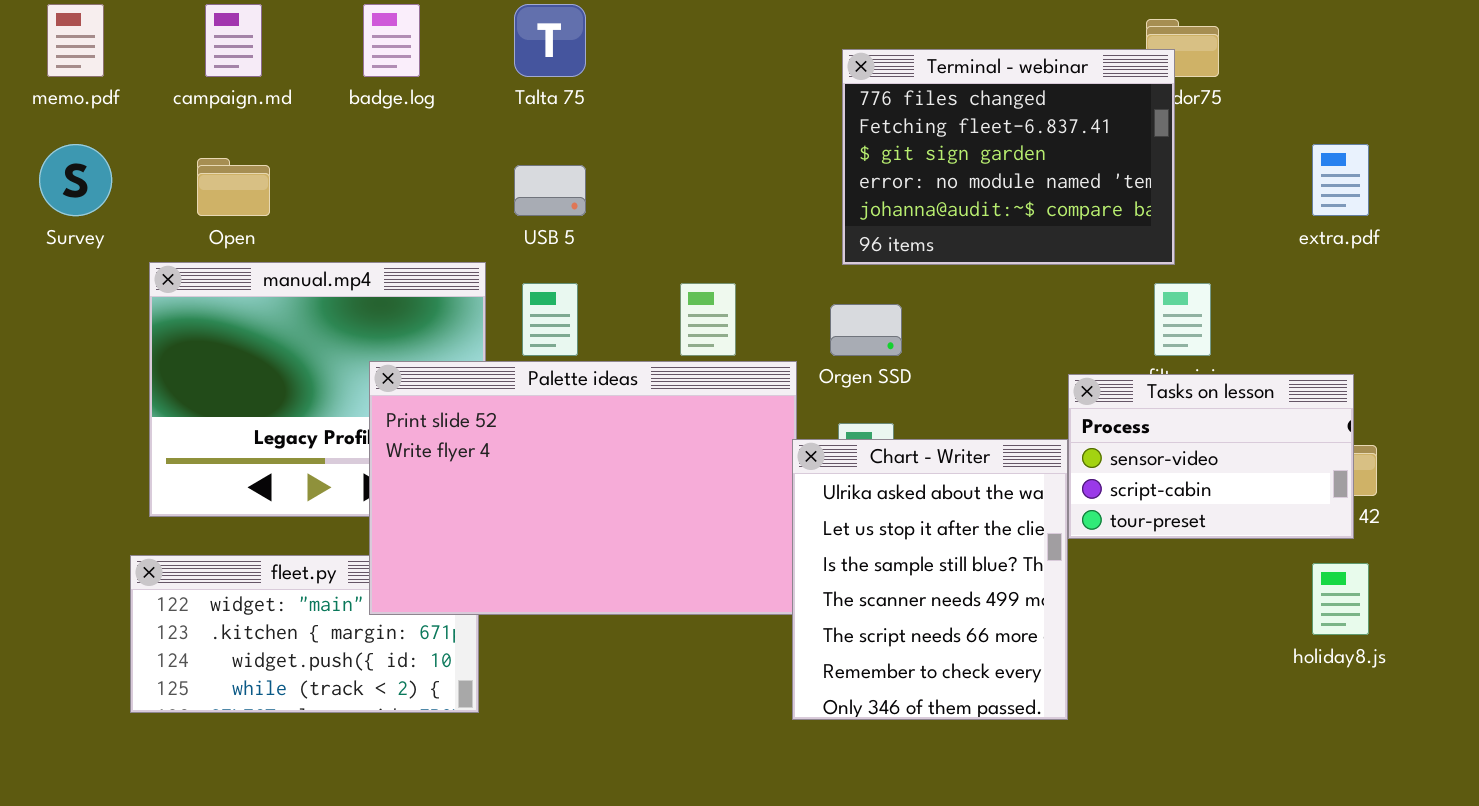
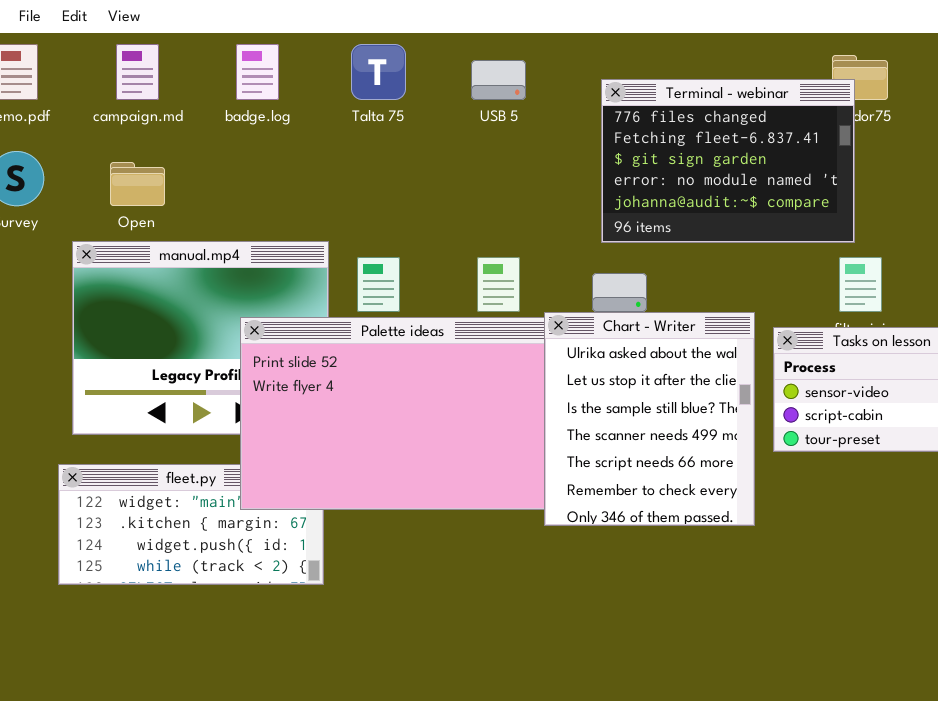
USB 5: [514,165,586,216] -> [471,60,526,100], moved
Chart - Writer: [792,439,1068,720] -> [544,312,755,526], moved

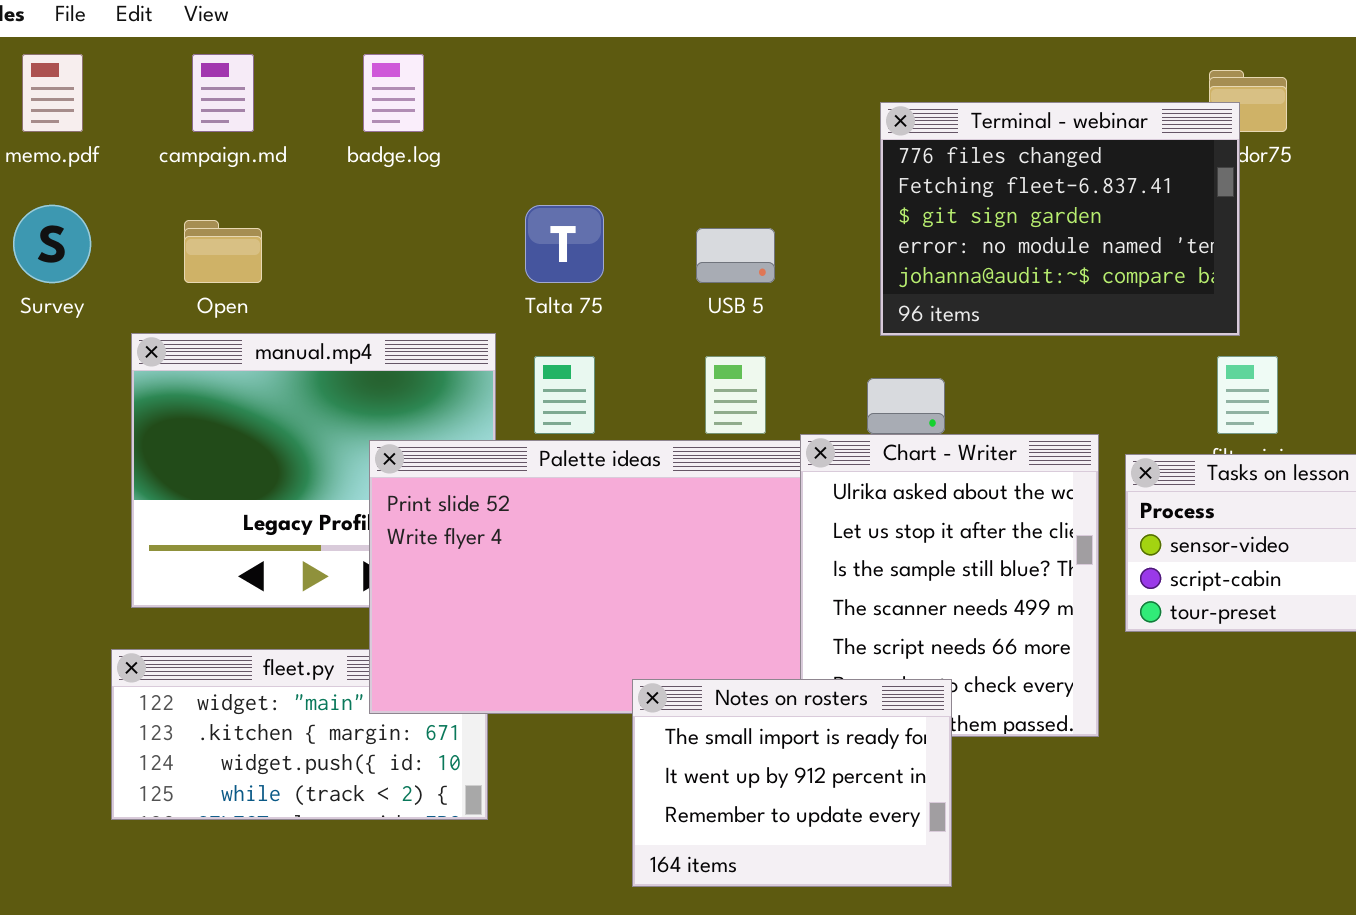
Talta 75: [351,44,406,100] -> [525,205,604,283], moved
USB 5: [471,60,526,100] -> [696,228,775,283], moved
Notes on rosters: none -> [632,679,952,887], opened

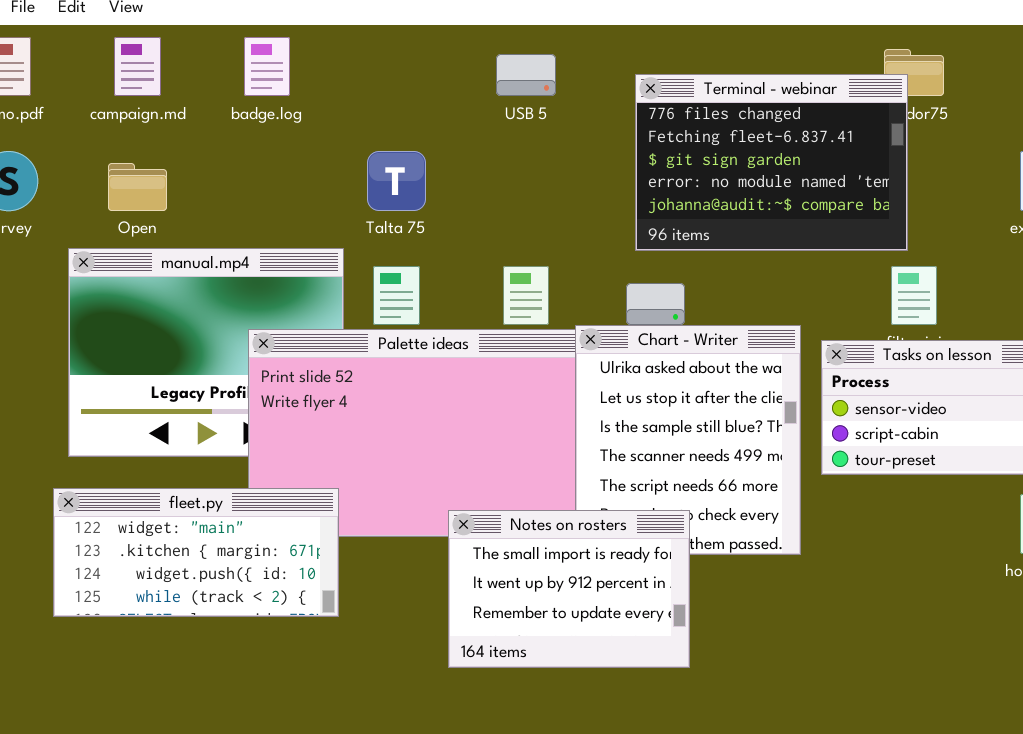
USB 5: [696,228,775,283] -> [496,54,556,96], moved
fleet.py: [111,649,488,820] -> [53,488,339,617], raised

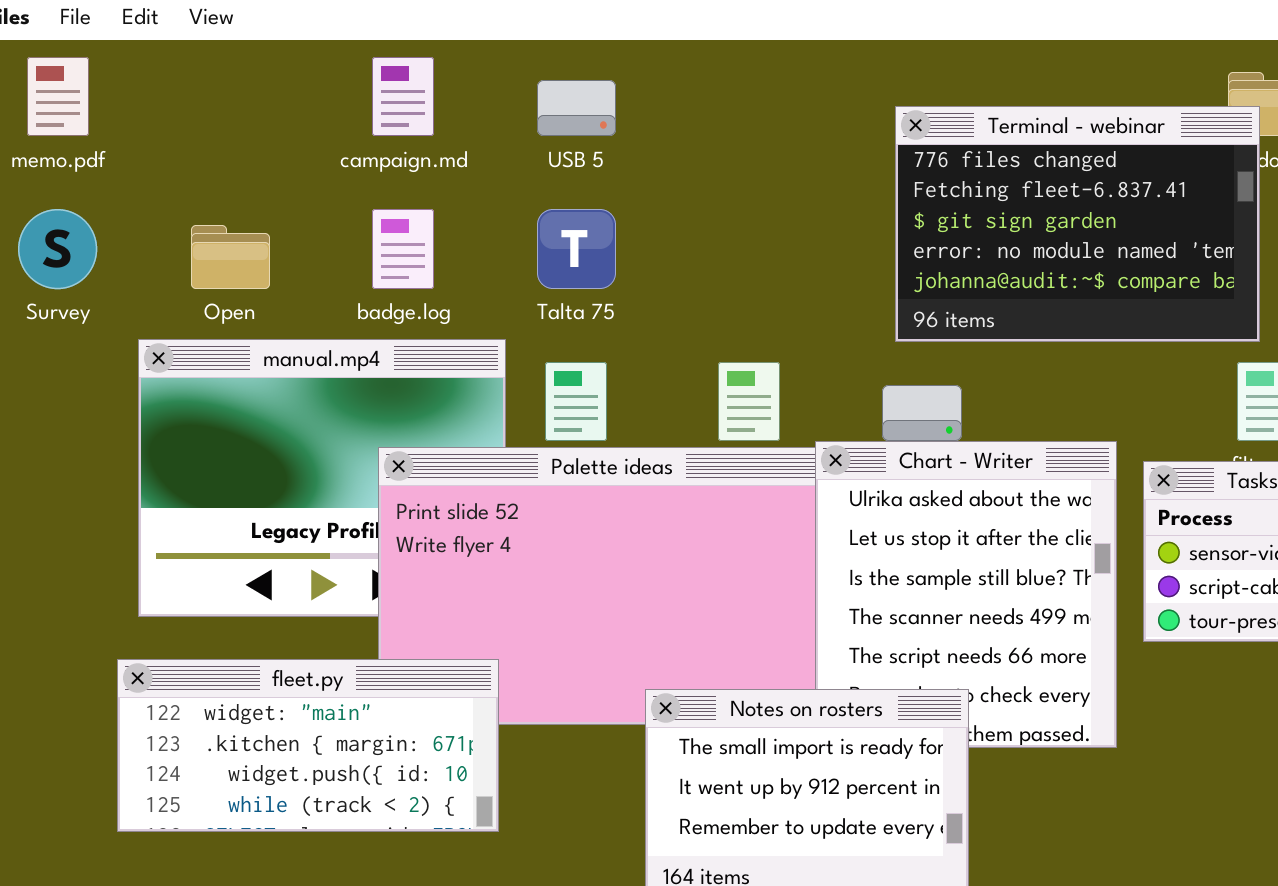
campaign.md: [114,37,161,96] -> [372,57,434,136], moved
badge.log: [244,37,290,96] -> [372,209,434,289], moved
USB 5: [496,54,556,96] -> [537,80,616,136], moved

